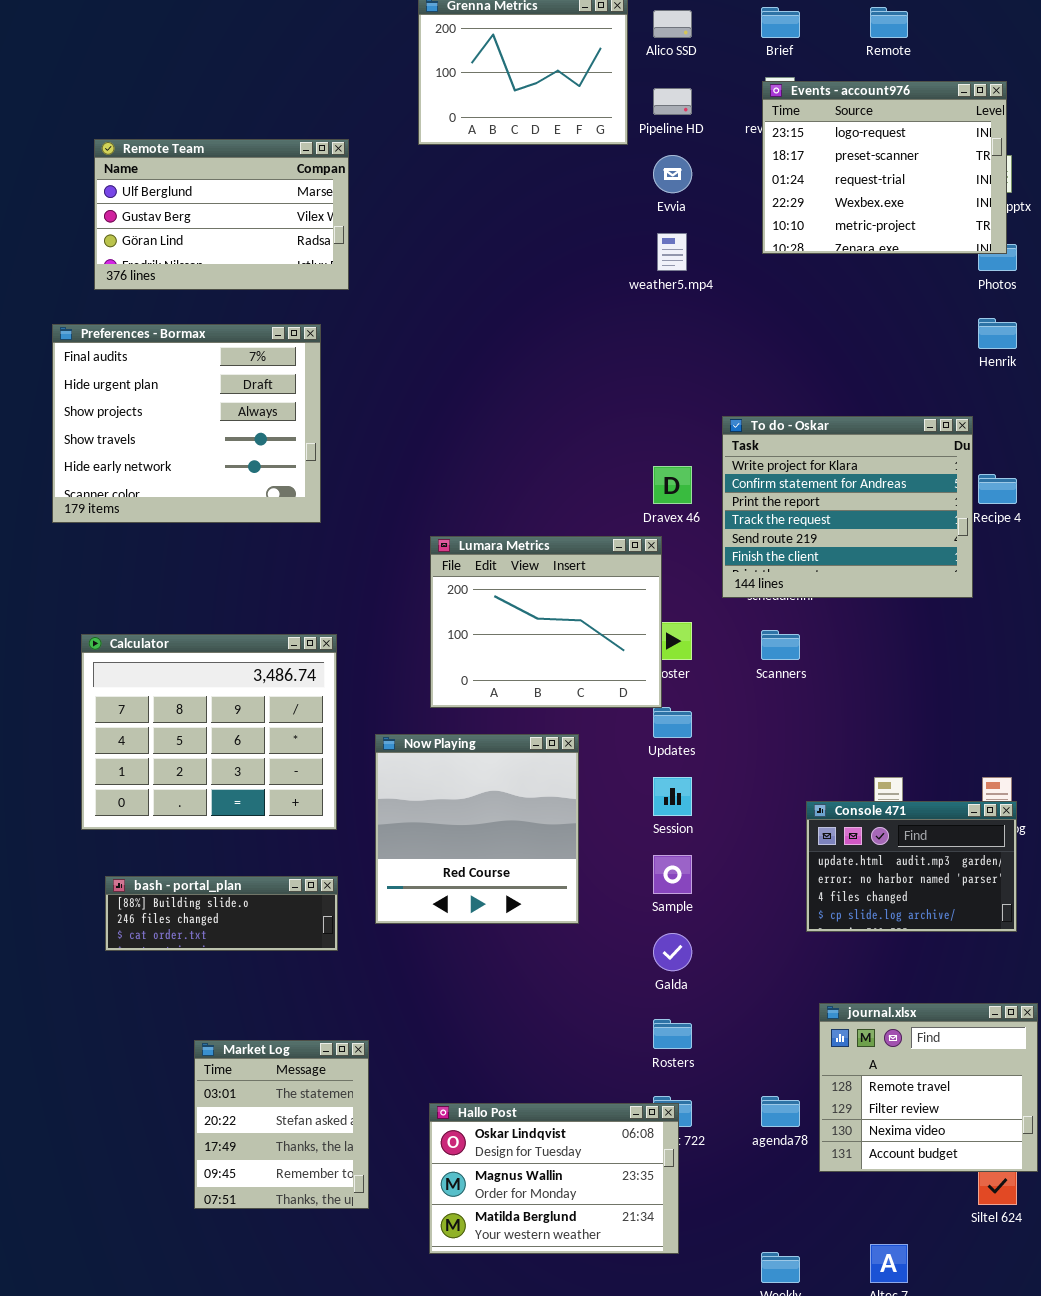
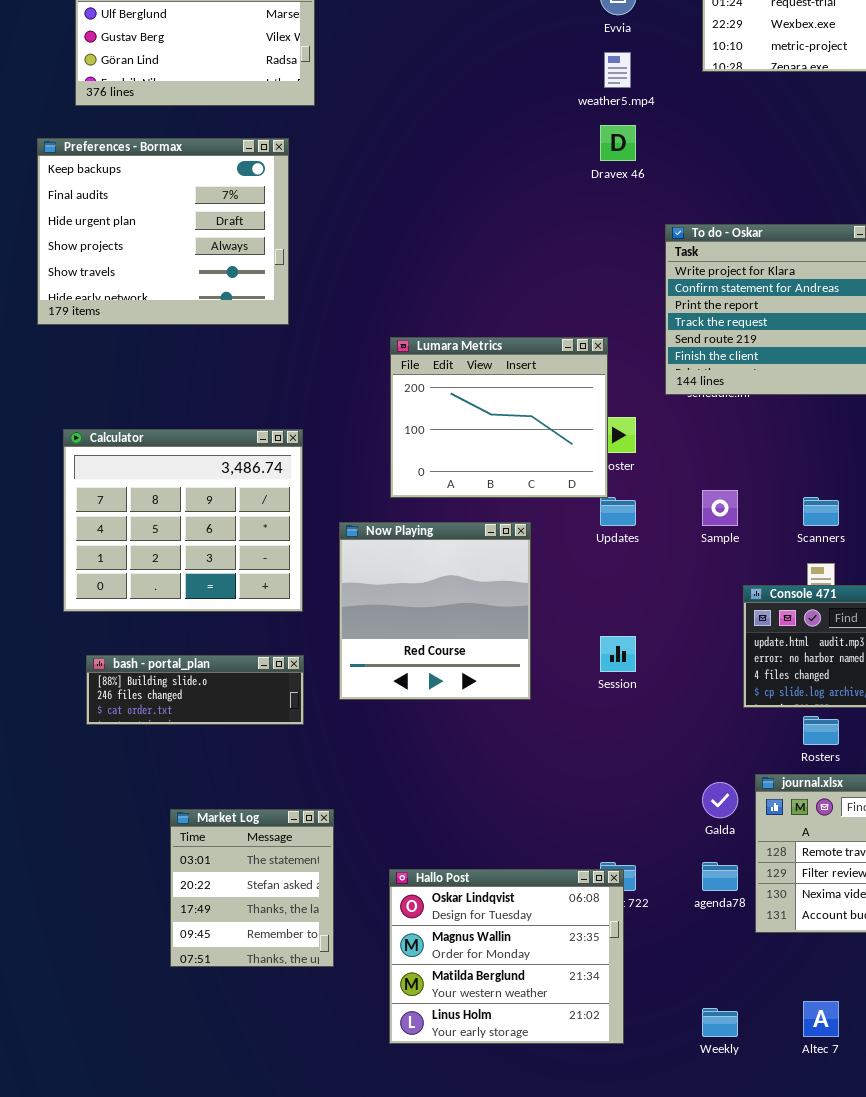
Preferences - Bormax: [52,324,321,523] -> [37,138,289,325], scrolled up 1 row
Dravex 46: [653,466,692,504] -> [600,125,636,161], moved
Scanners: [761,630,800,660] -> [803,497,839,526], moved
Session: [653,777,692,816] -> [600,636,636,672], moved
Sample: [653,855,692,894] -> [702,490,738,526], moved
Galda: [653,933,692,971] -> [702,782,738,818], moved
Rosters: [653,1019,692,1049] -> [803,716,839,745], moved
Hallo Post: [429,1103,679,1254] -> [389,869,624,1044], resized

